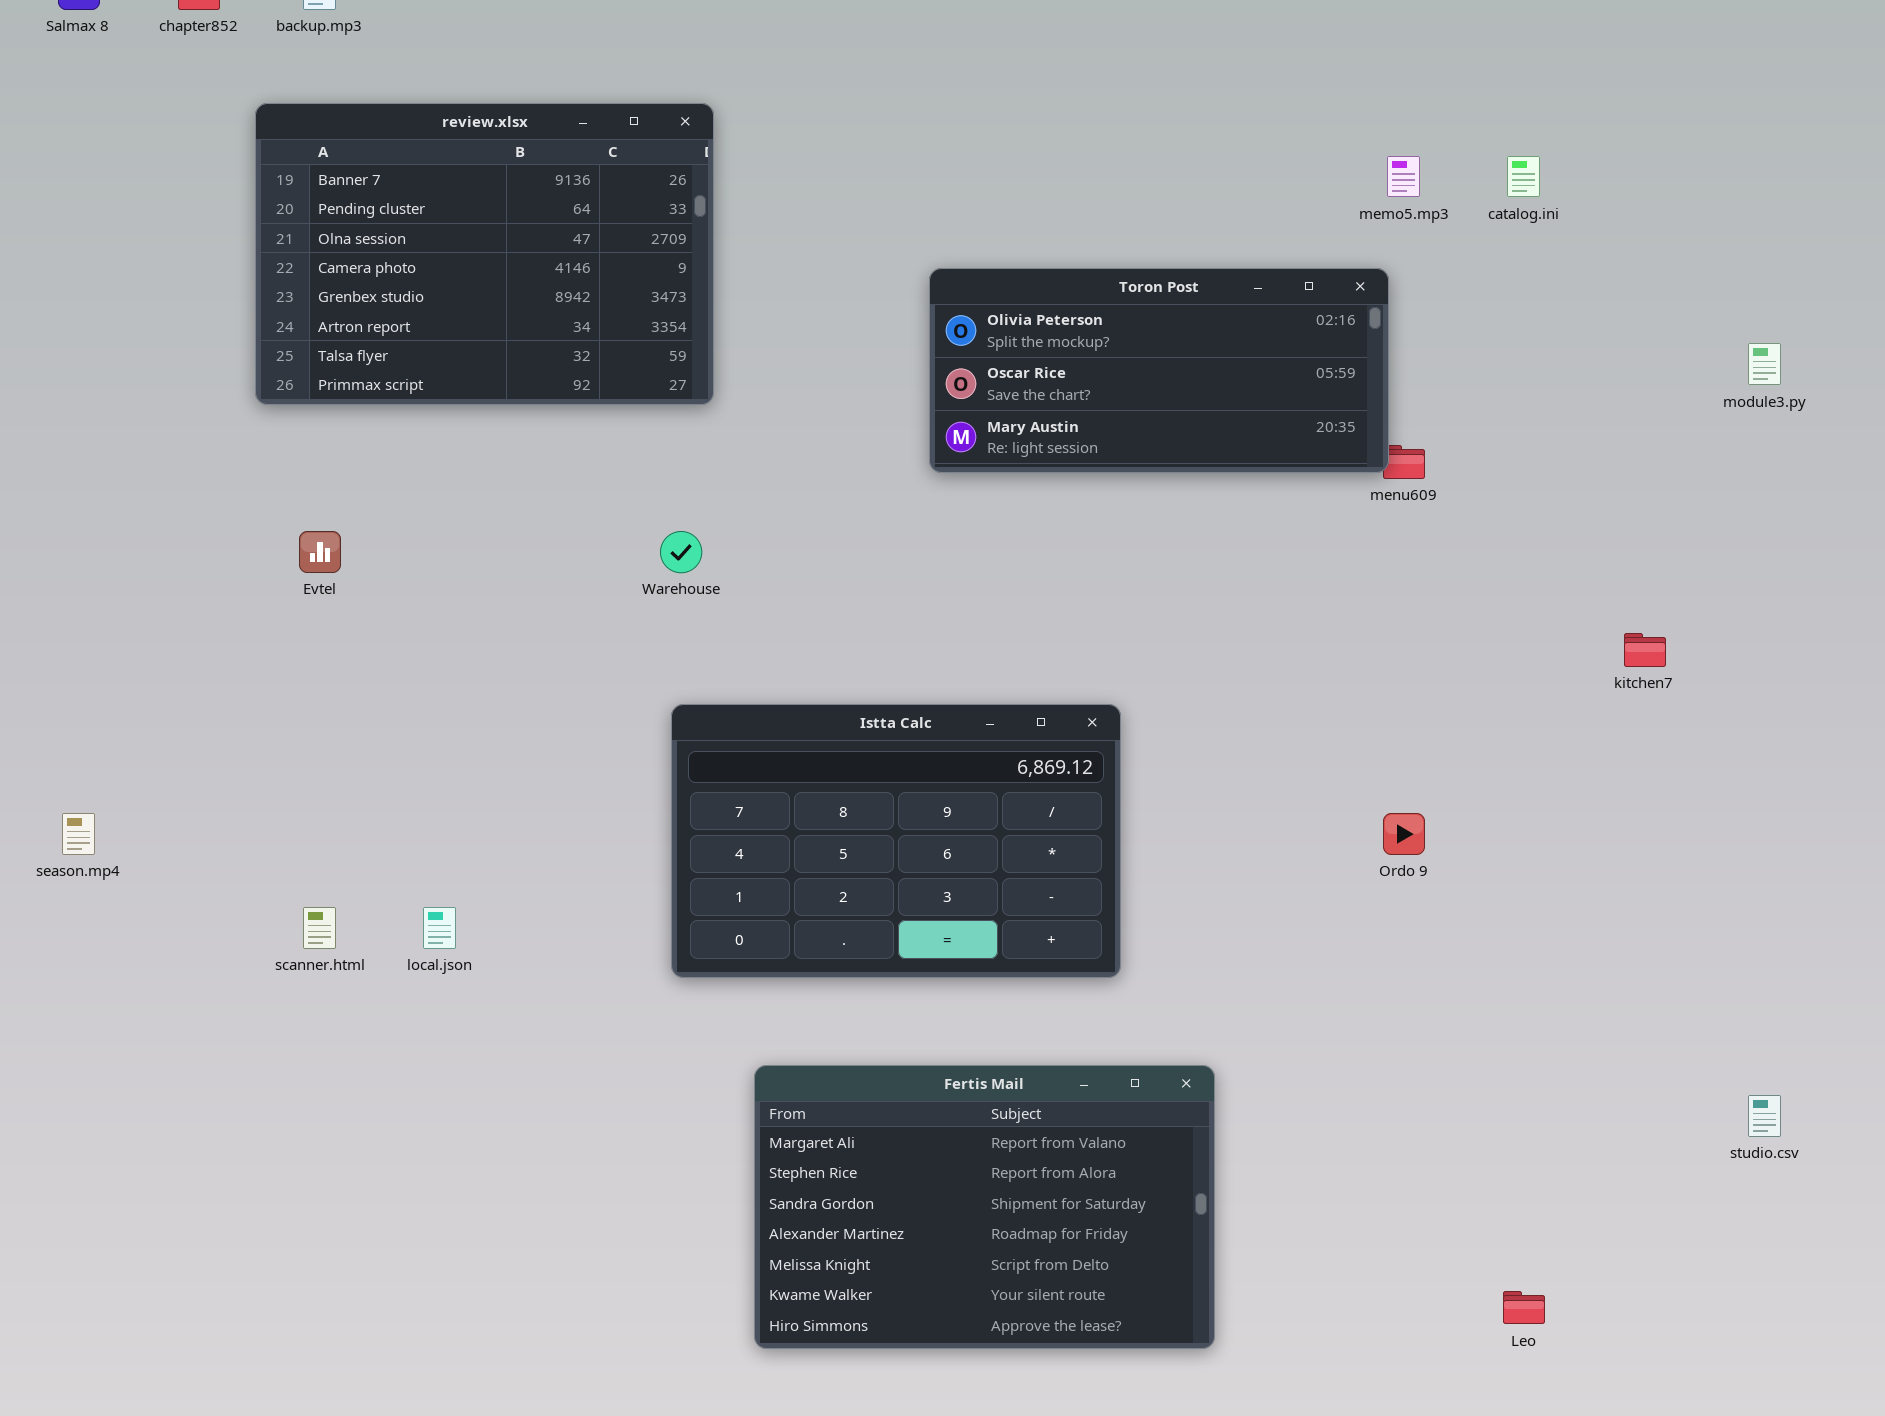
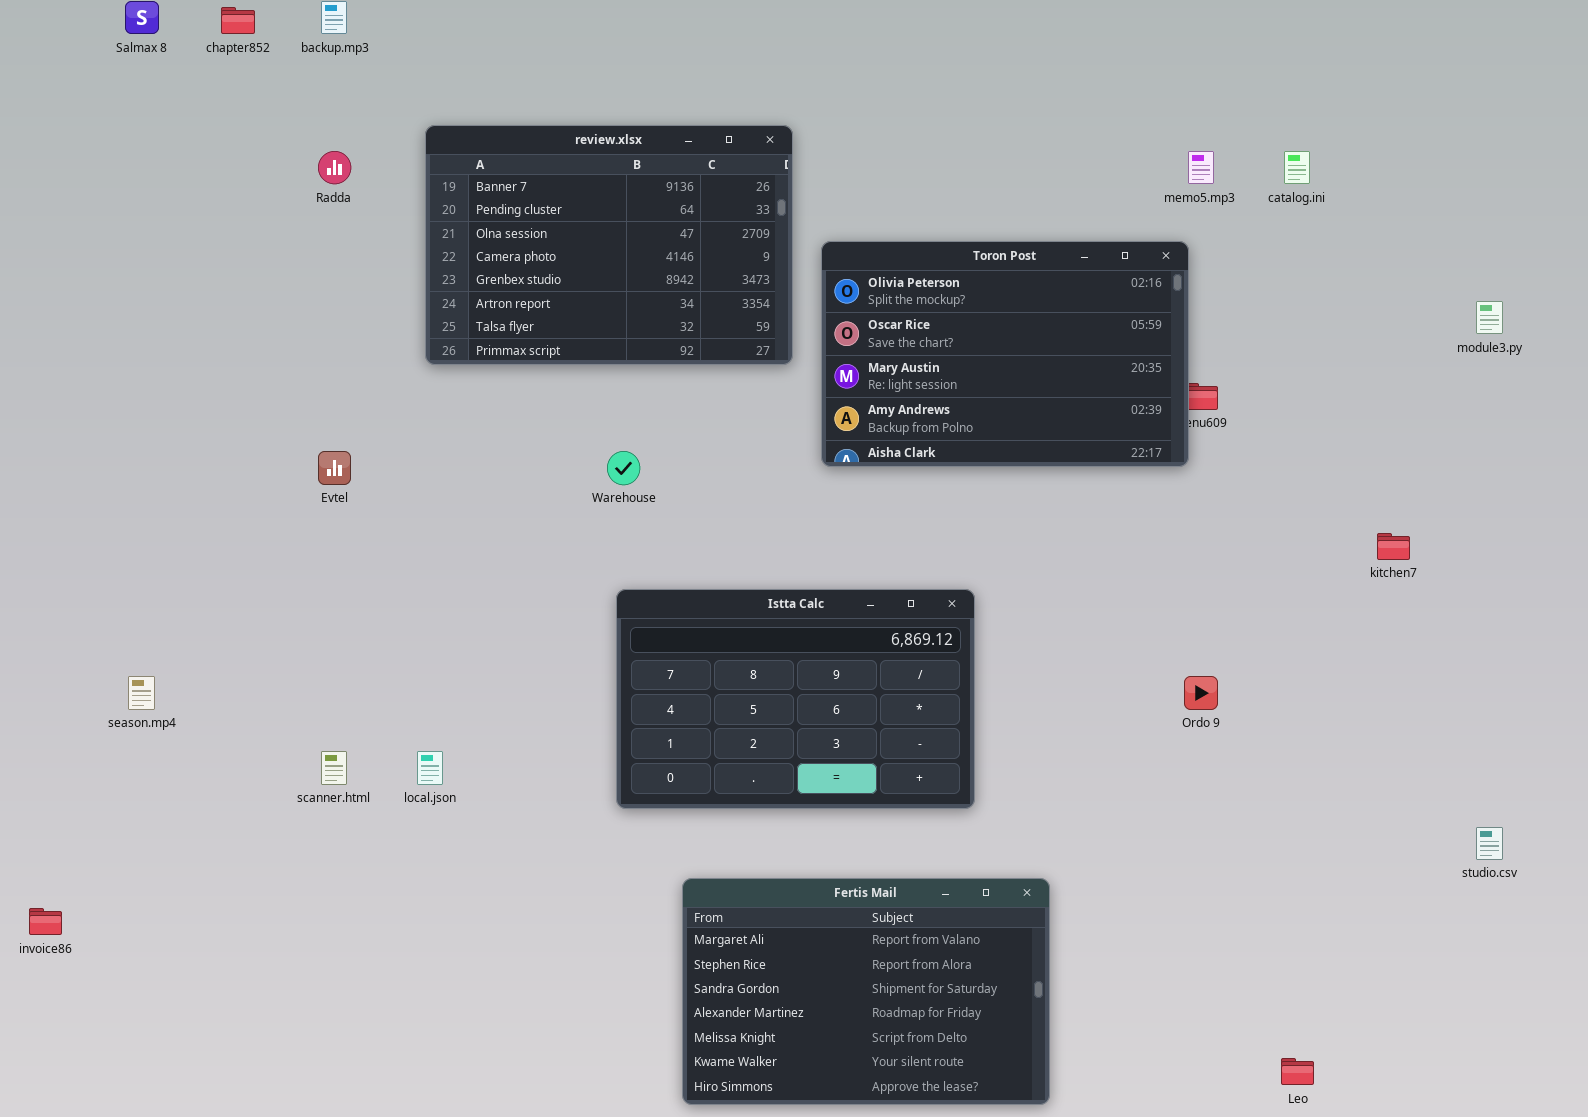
review.xlsx: [255,103,714,405] -> [425,125,793,365], moved
Toron Post: [929,268,1389,473] -> [821,241,1189,467], resized
studio.csv: [1748,1095,1781,1137] -> [1476,827,1503,860], moved

